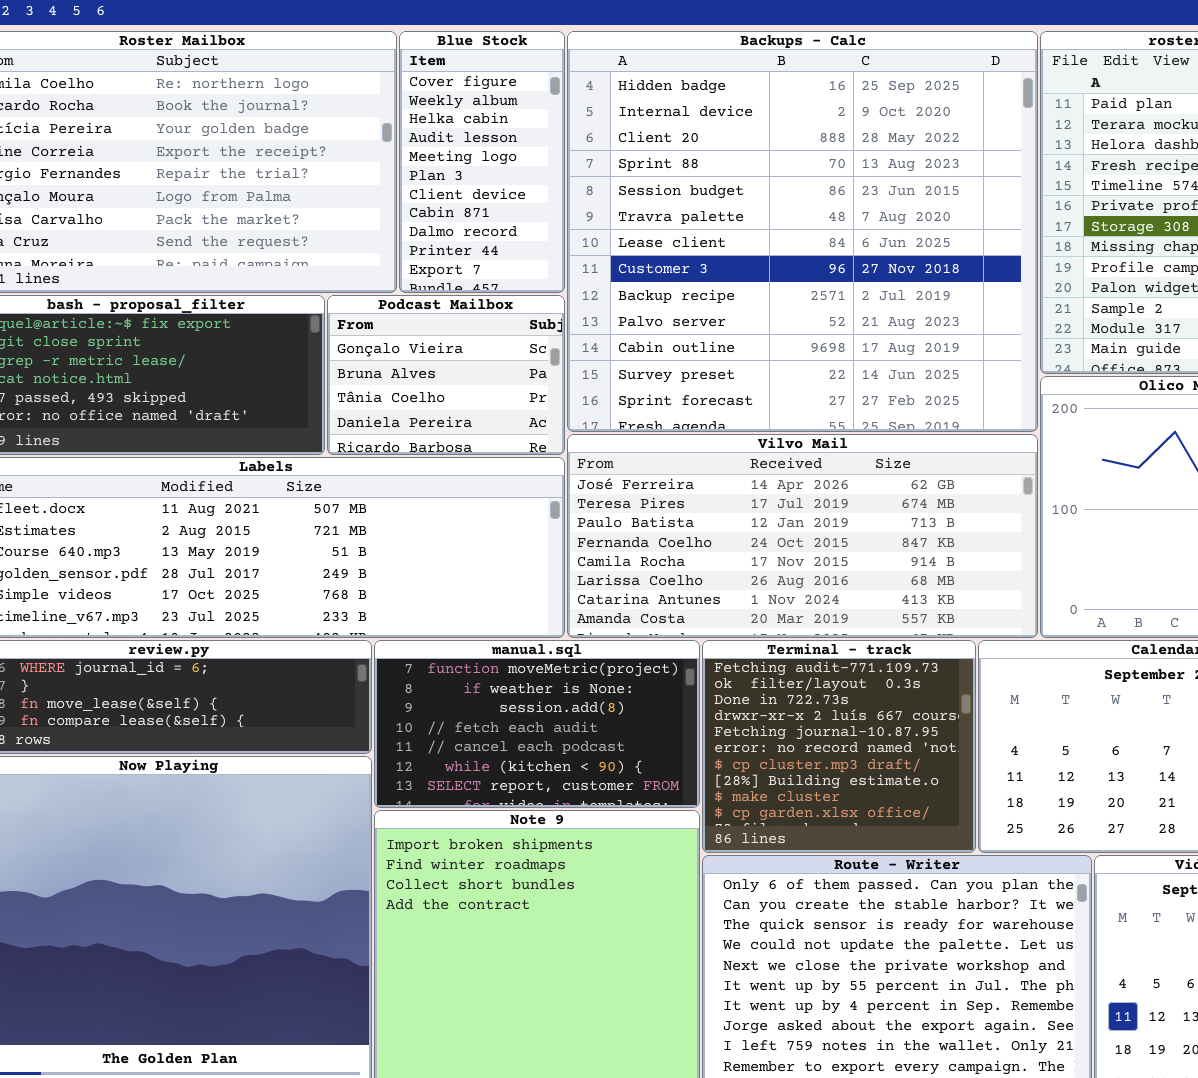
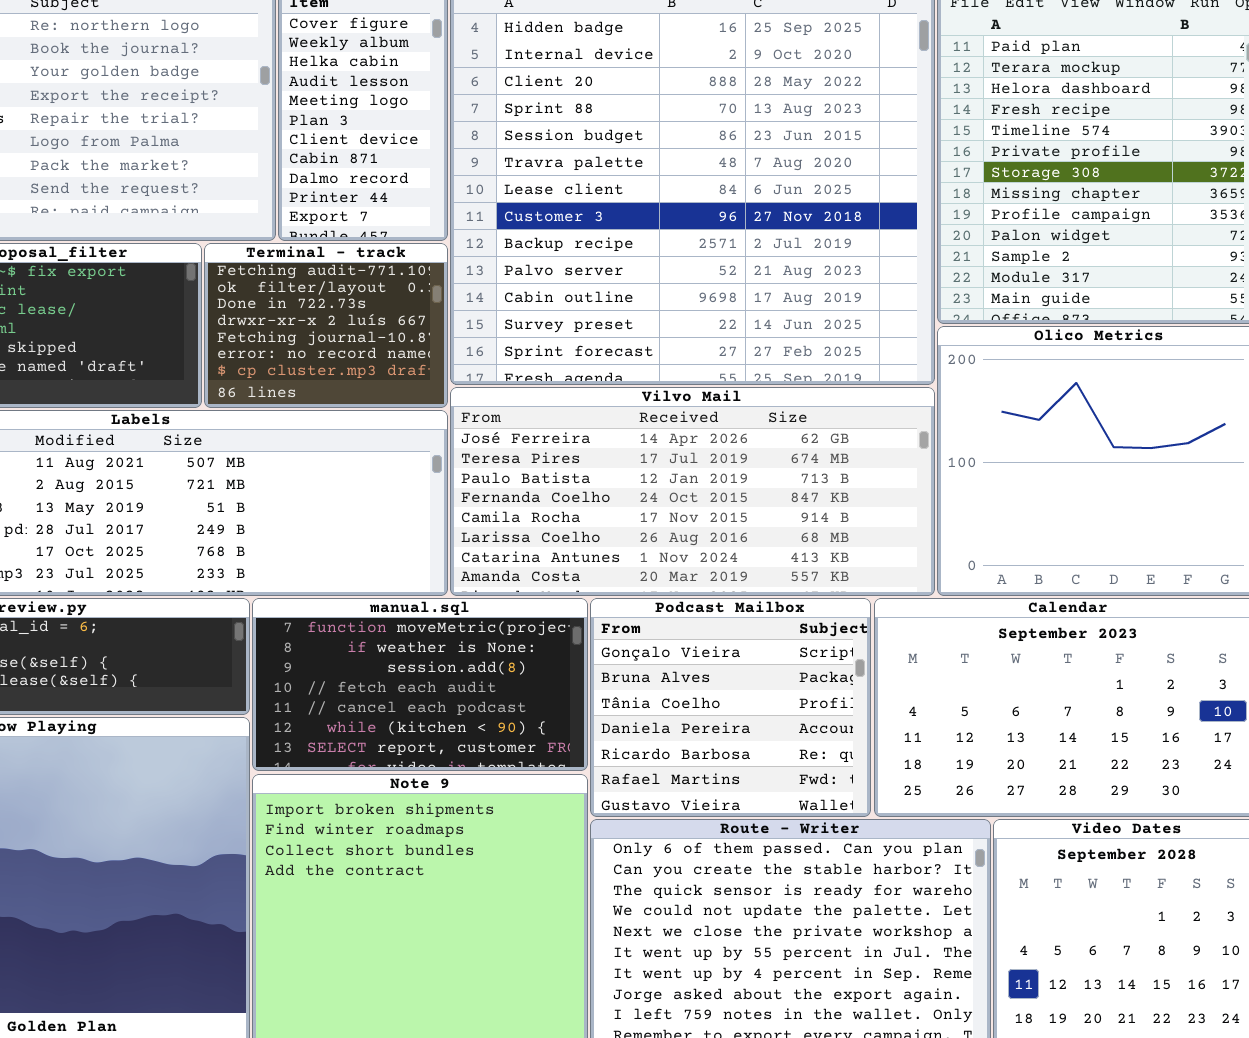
Podcast Mailbox: [327,295,565,455] -> [590,598,871,817], moved, resized
Terminal - track: [702,640,976,853] -> [204,243,448,408], moved, resized

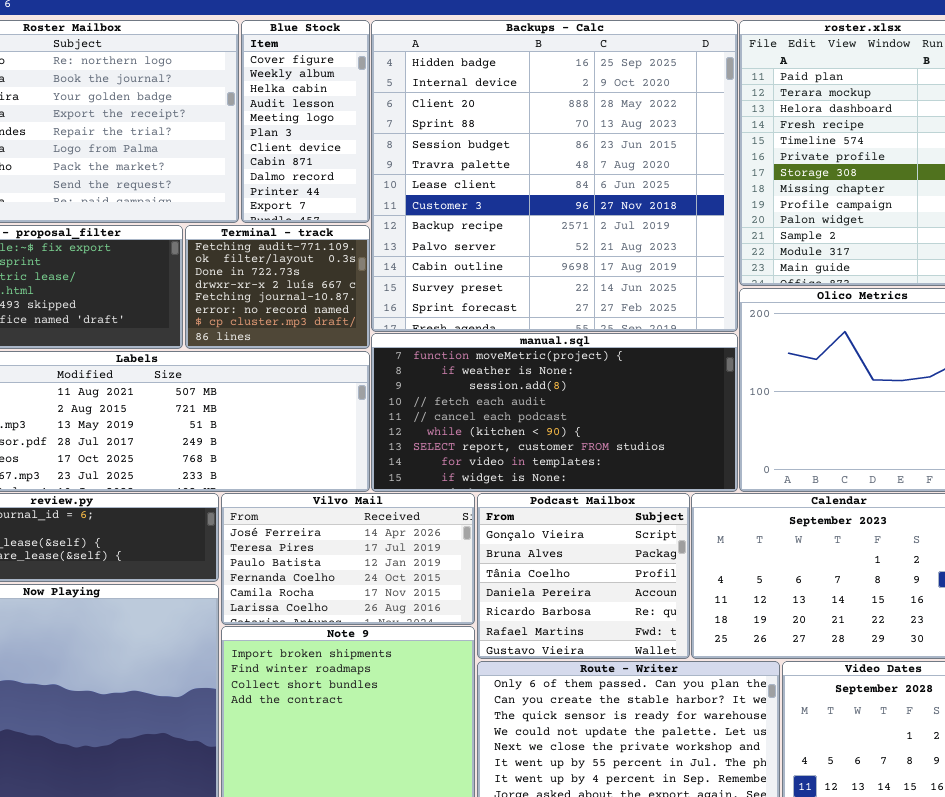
Vilvo Mail: [450,387,935,596] -> [221,493,475,625], moved, resized
manual.sql: [252,598,588,771] -> [371,333,738,492], moved, resized

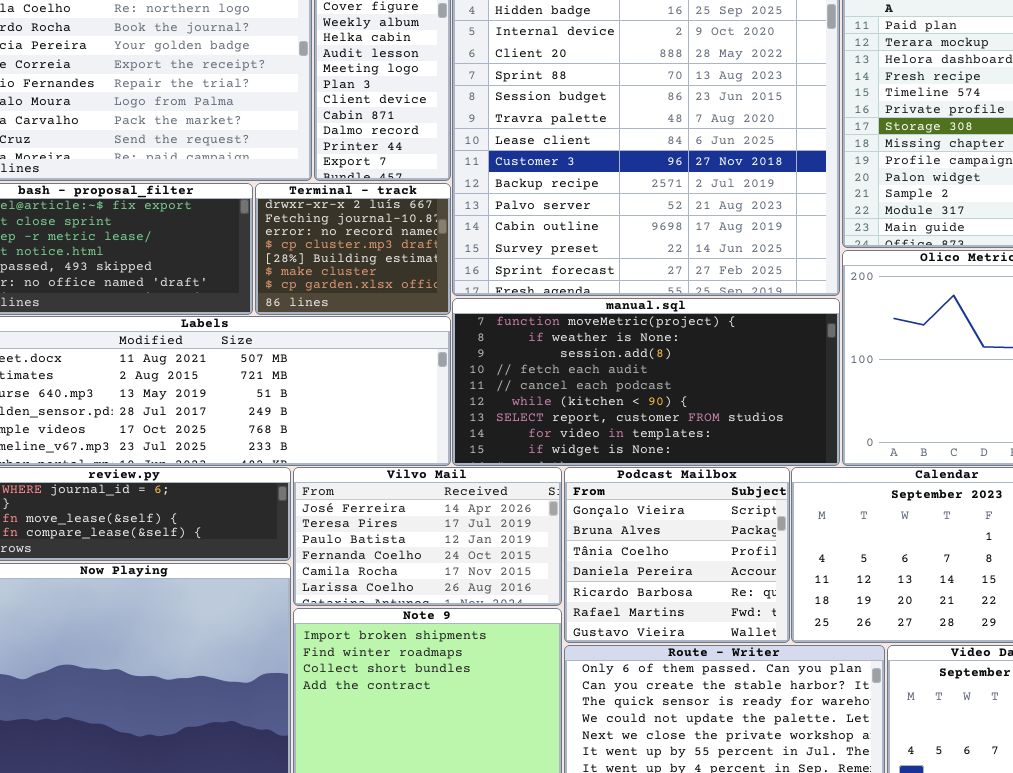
Terminal - track: [185,225,370,349] -> [255,183,451,315], scrolled down 3 rows

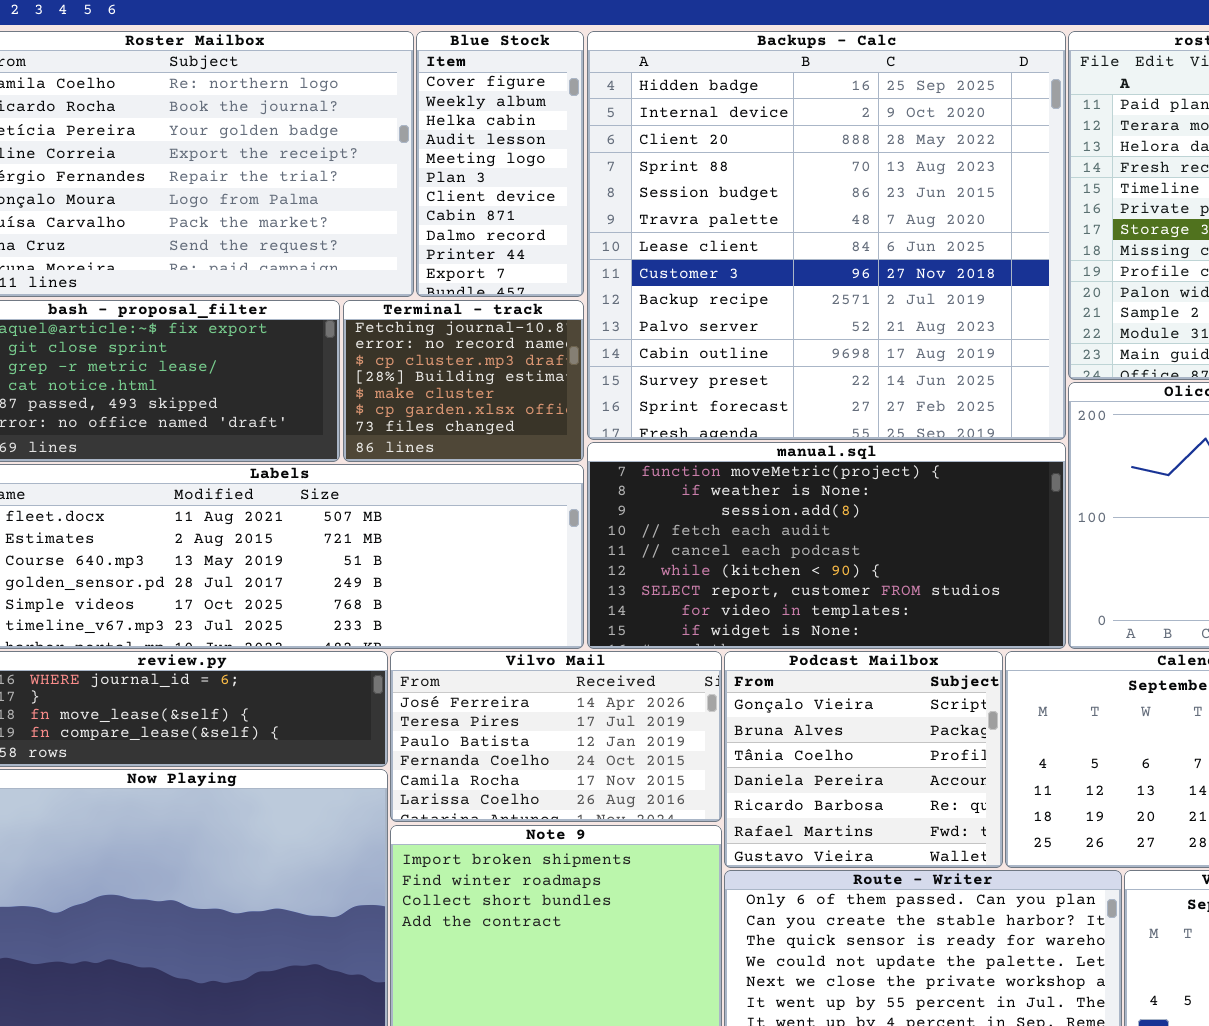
Terminal - track: [255,183,451,315] -> [343,300,584,462], scrolled down 1 row

